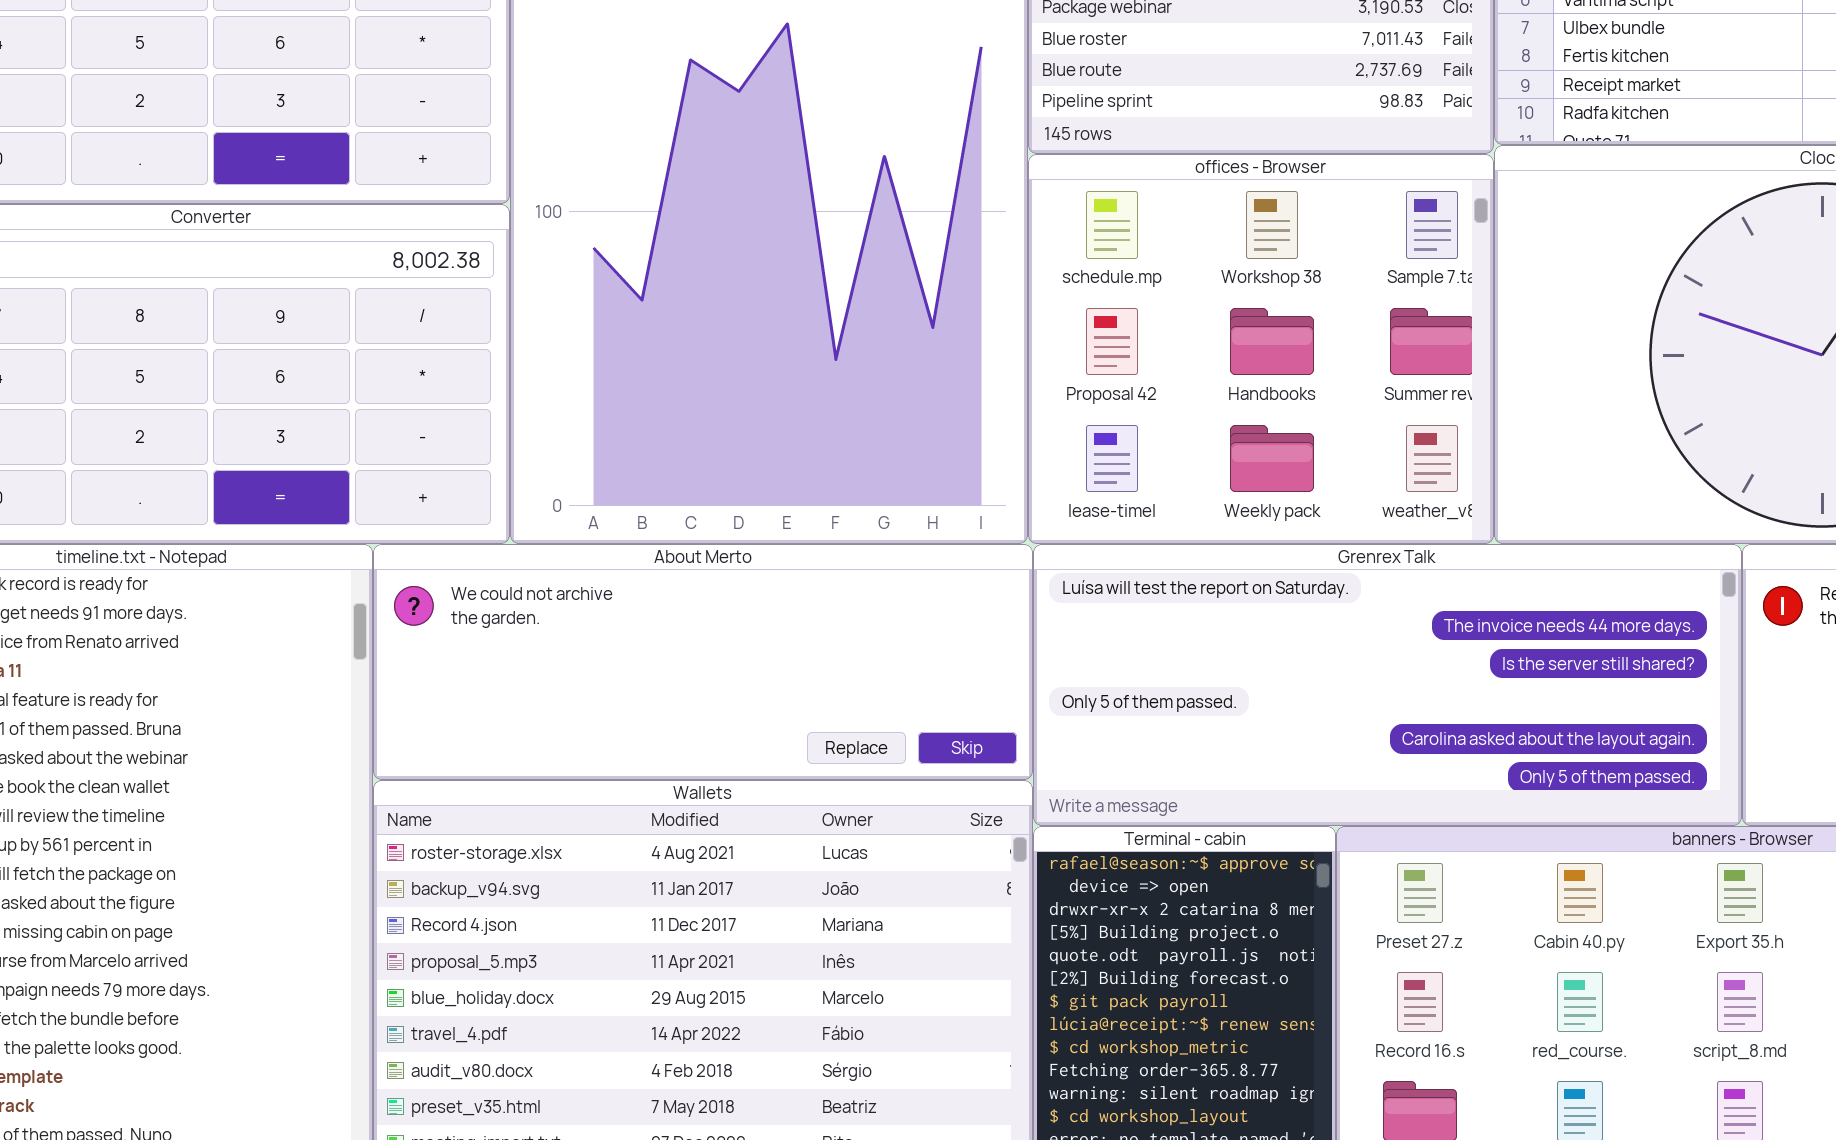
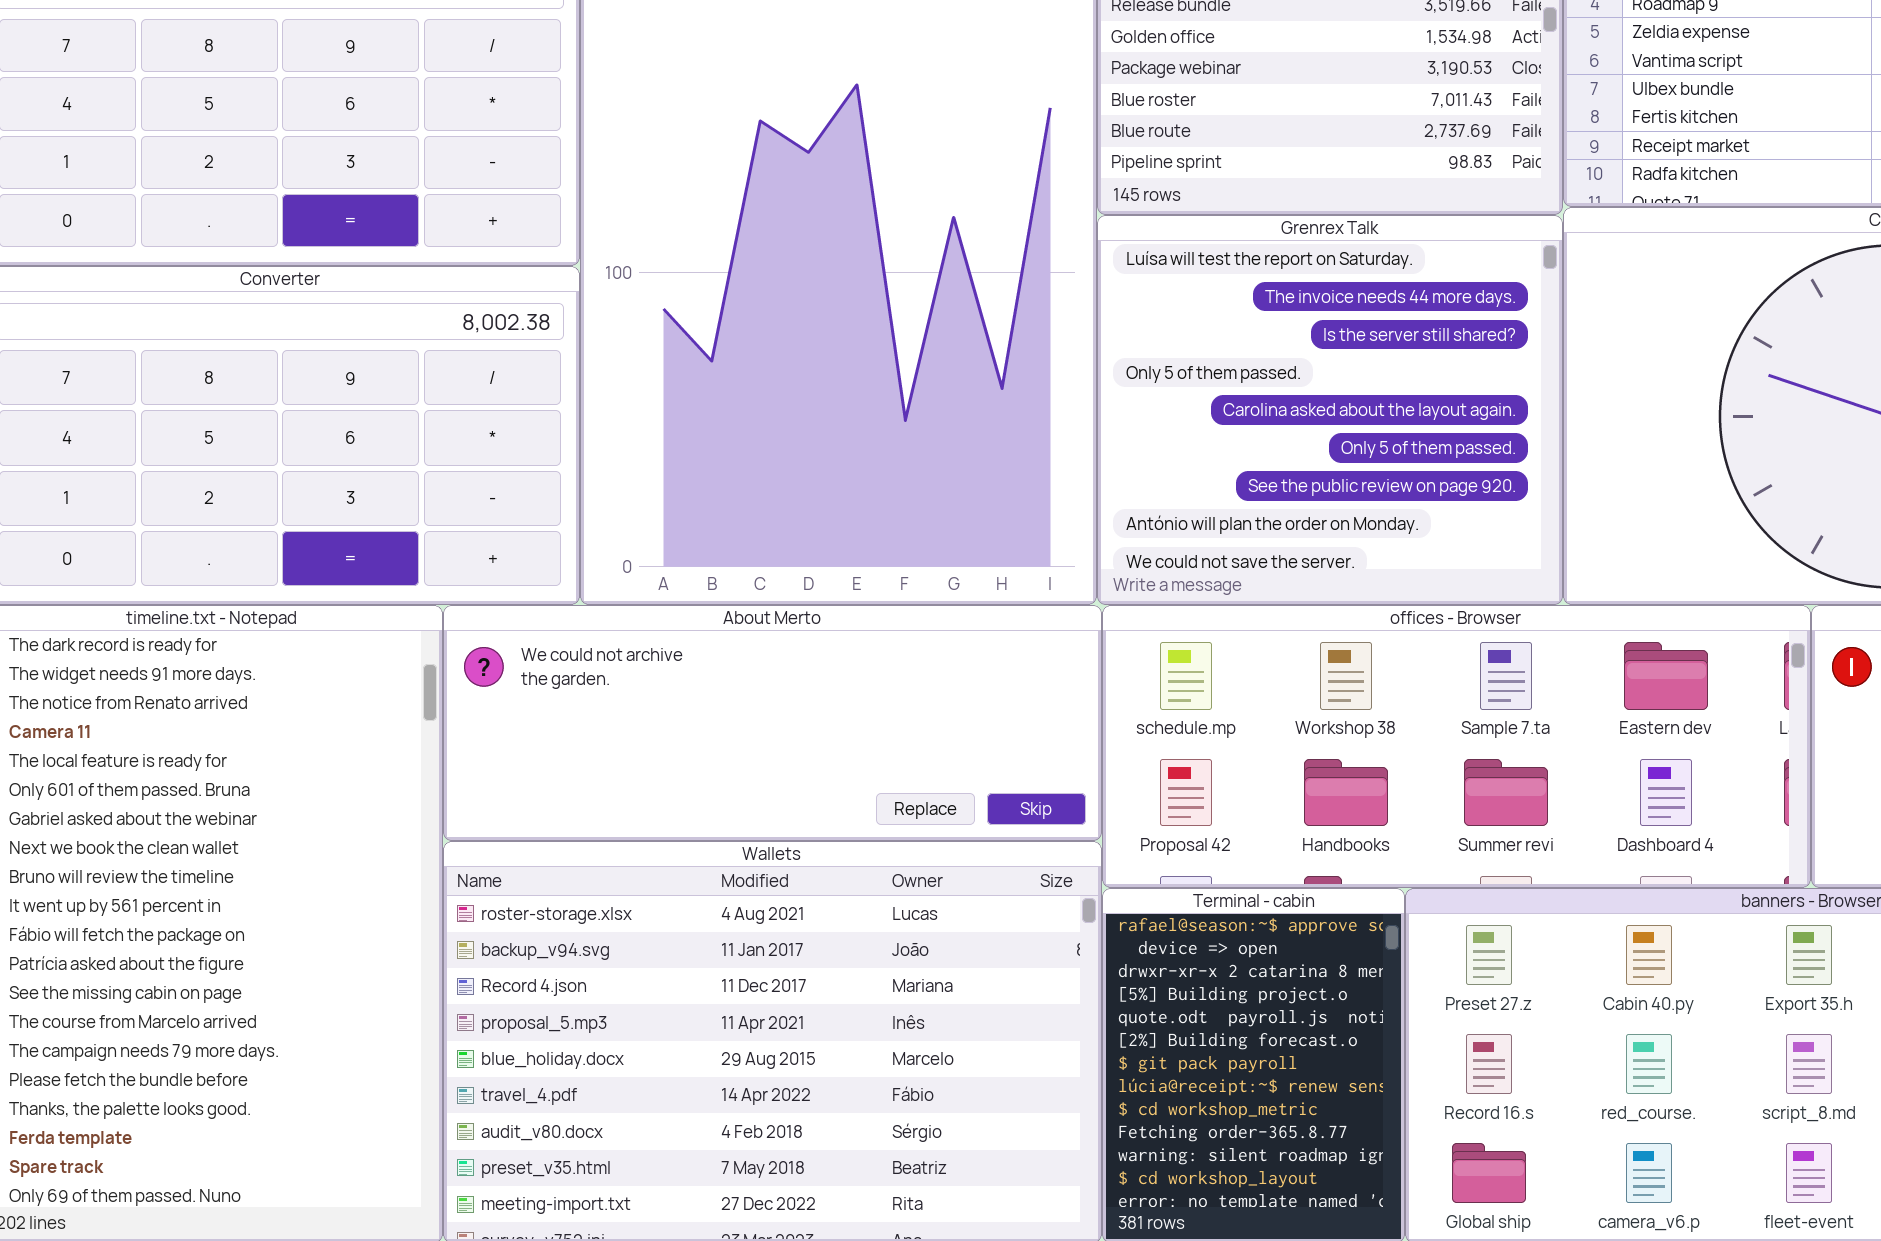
offices - Browser: [1028,154,1494,544] -> [1102,605,1811,888], moved, resized
Grenrex Talk: [1033,544,1742,826] -> [1097,215,1563,605], moved, resized

